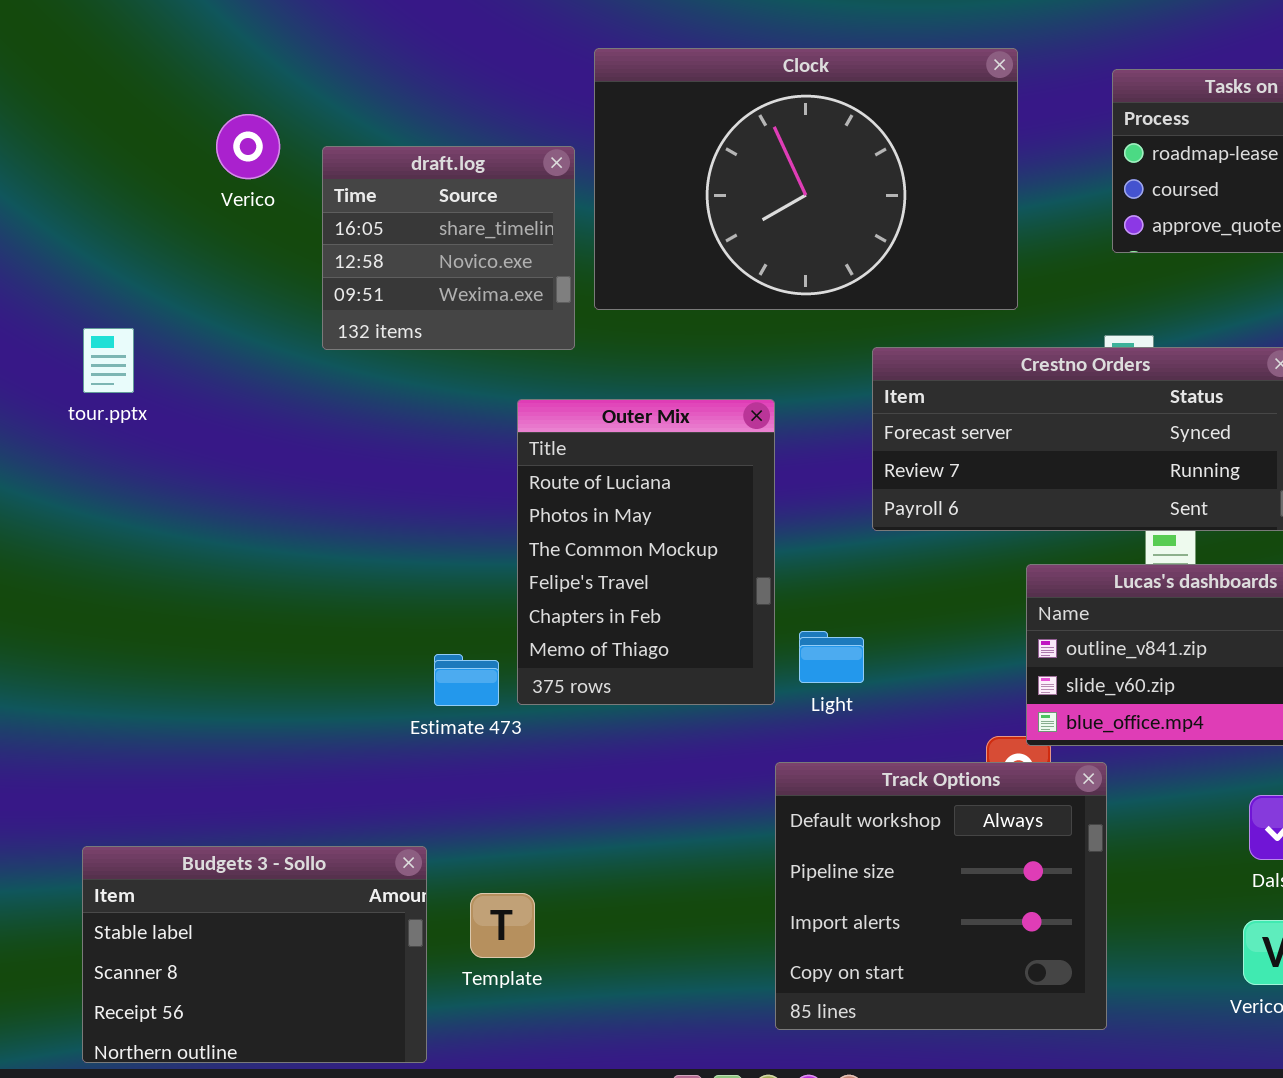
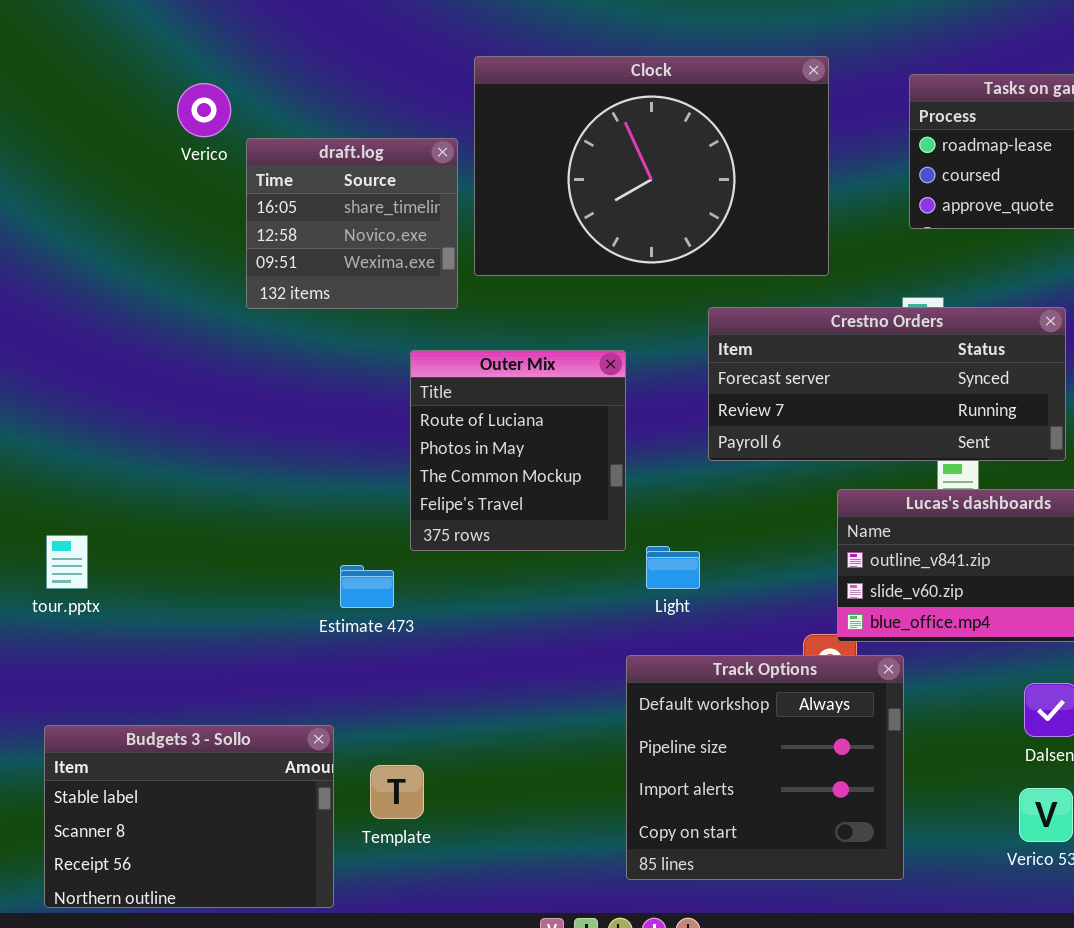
Verico: [216,114,280,179] -> [177,83,231,137], moved
tour.pptx: [83,328,134,393] -> [46,535,88,589], moved
Outer Mix: [517,399,775,705] -> [410,350,626,551], resized

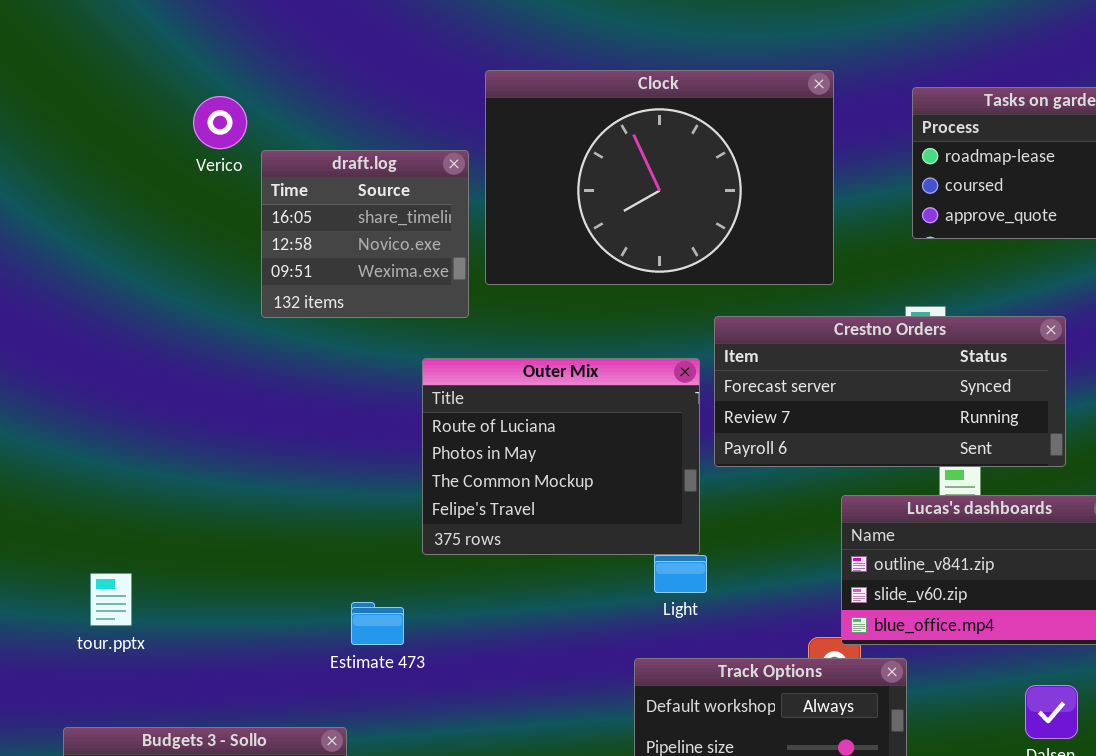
Outer Mix: [410,350,626,551] -> [422,358,700,555], resized
tour.pptx: [46,535,88,589] -> [90,573,132,626], moved
Estimate 473: [340,565,394,608] -> [351,602,404,645], moved

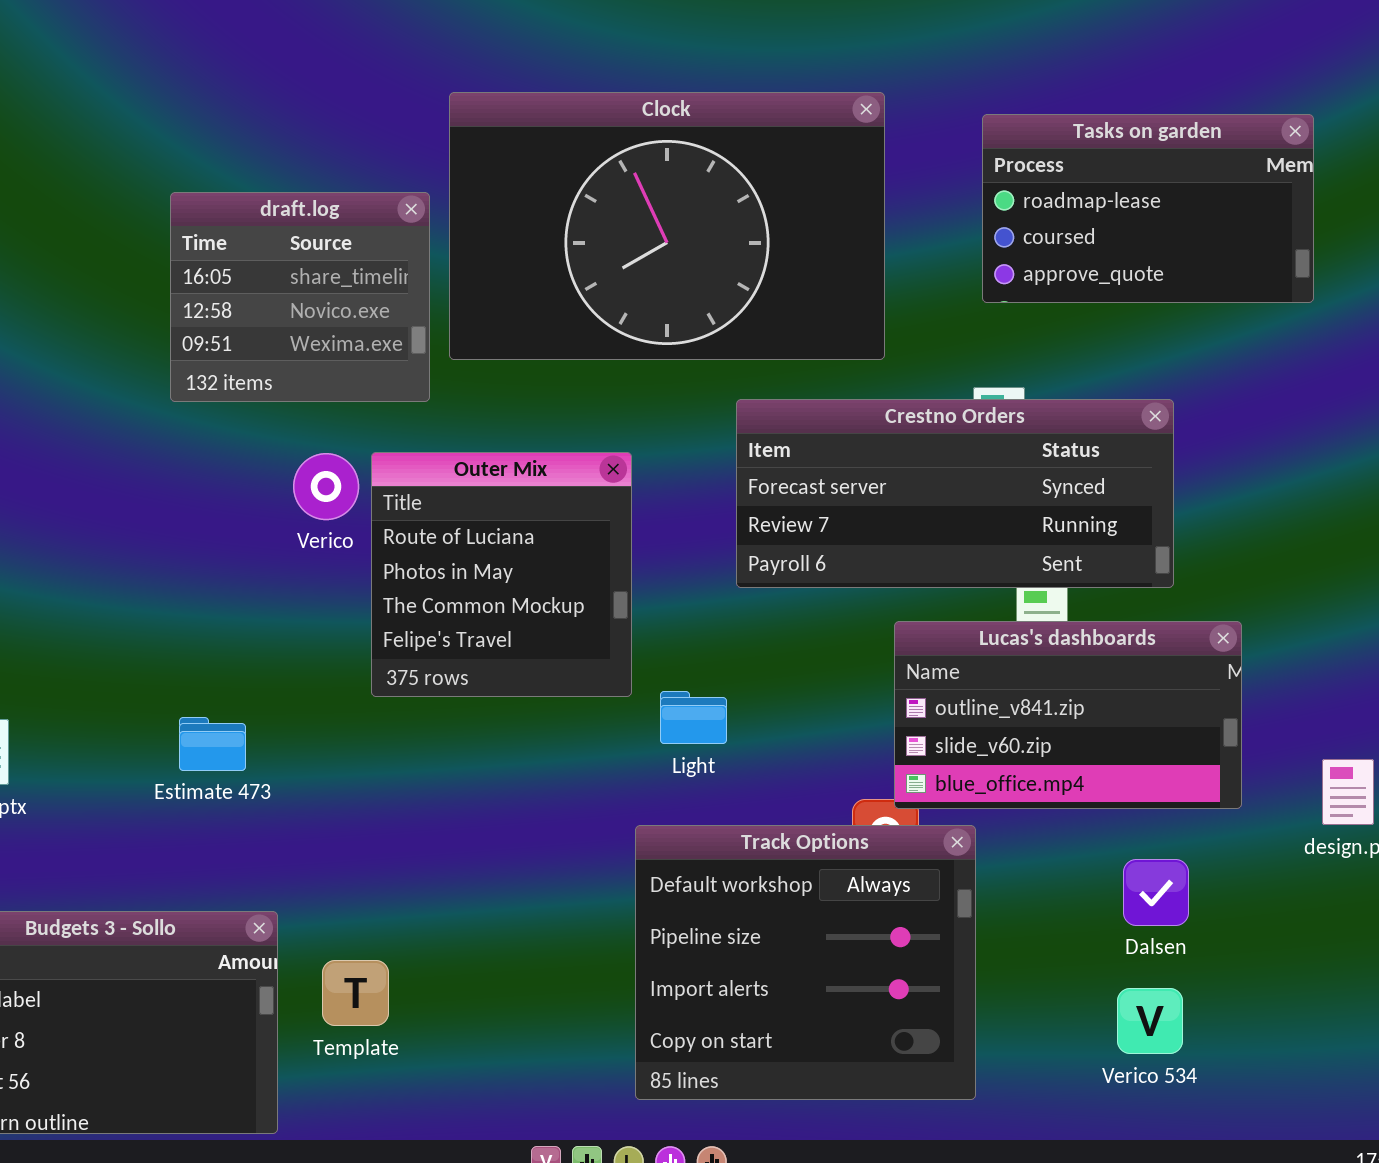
Verico: [193,96,247,149] -> [293,453,359,520], moved
Outer Mix: [422,358,700,555] -> [371,452,632,697], resized
Estimate 473: [351,602,404,645] -> [179,717,246,771], moved

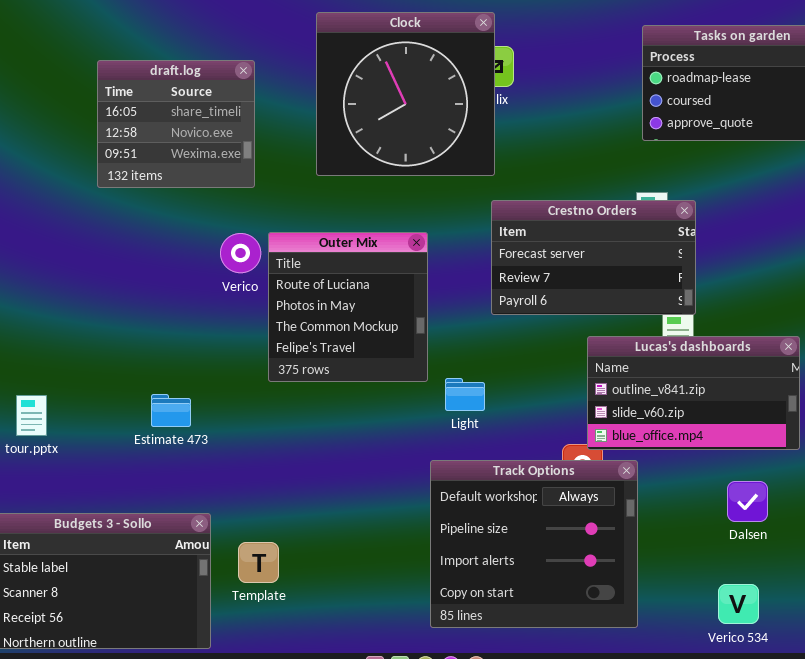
Clock: [449,92,885,360] -> [316,12,495,176], resized
draft.log: [170,192,430,402] -> [97,60,255,188], moved
Crestno Orders: [736,399,1174,588] -> [491,200,696,315], resized
Verico 534: [1117,988,1183,1054] -> [718,584,759,624], moved

